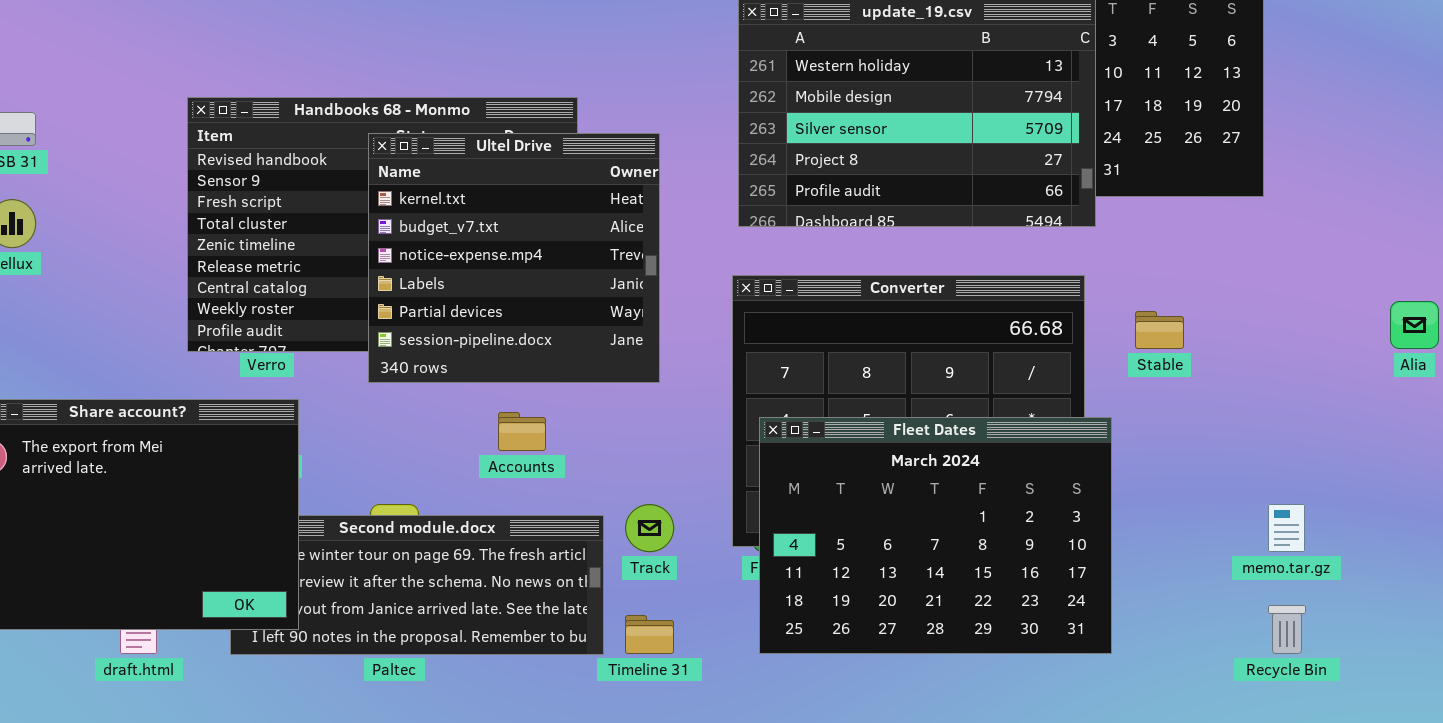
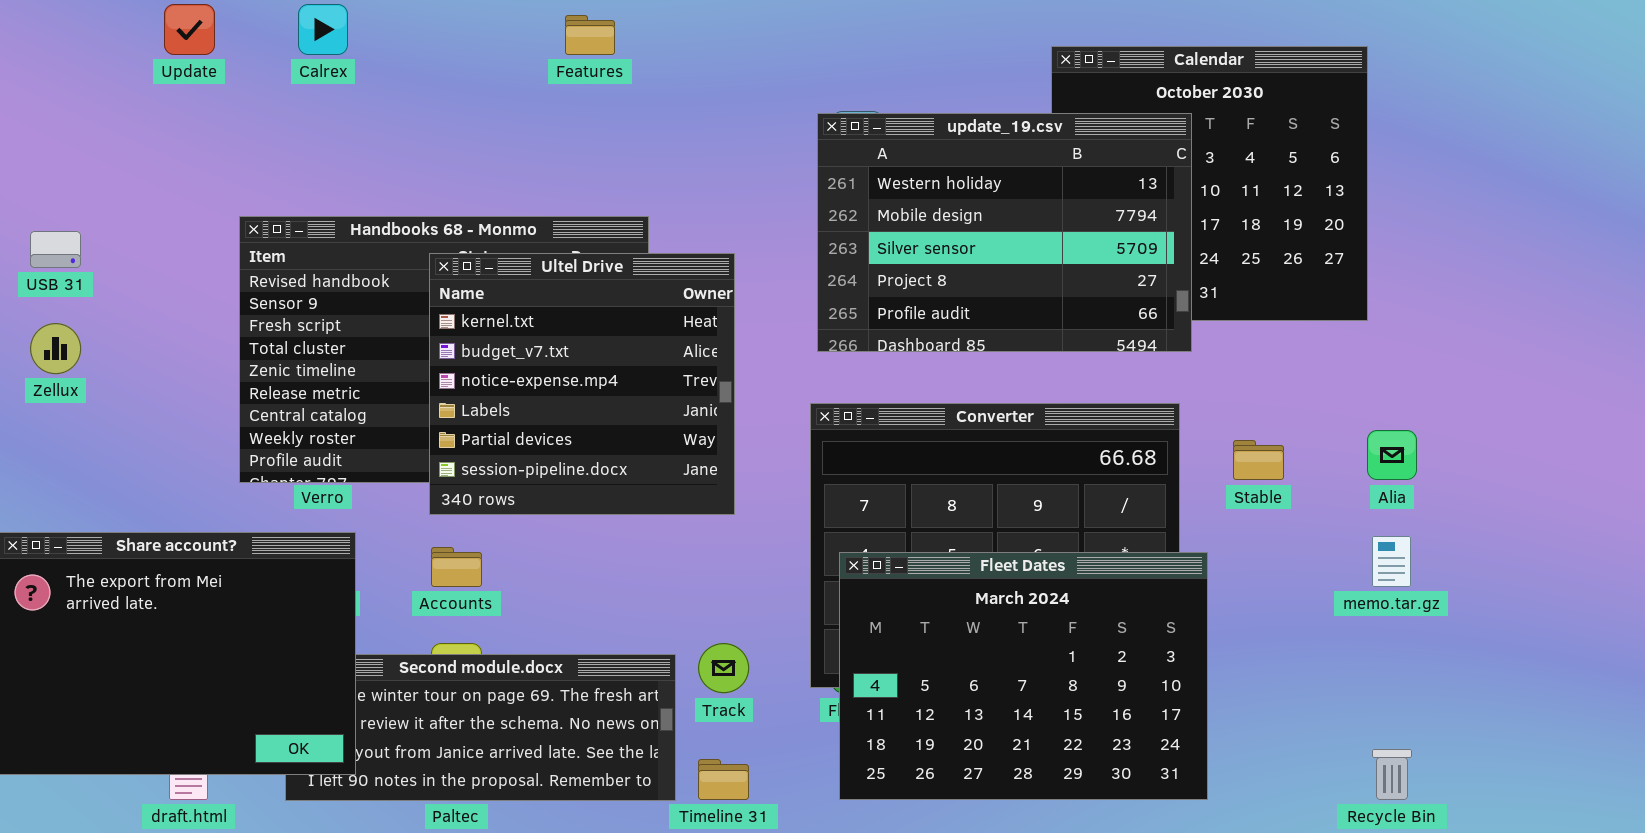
Alia: [1390,301,1439,349] -> [1367,430,1417,480], moved
Accounts: [498,412,546,451] -> [431,547,482,587], moved
memo.tar.gz: [1268,504,1305,552] -> [1372,536,1411,587], moved

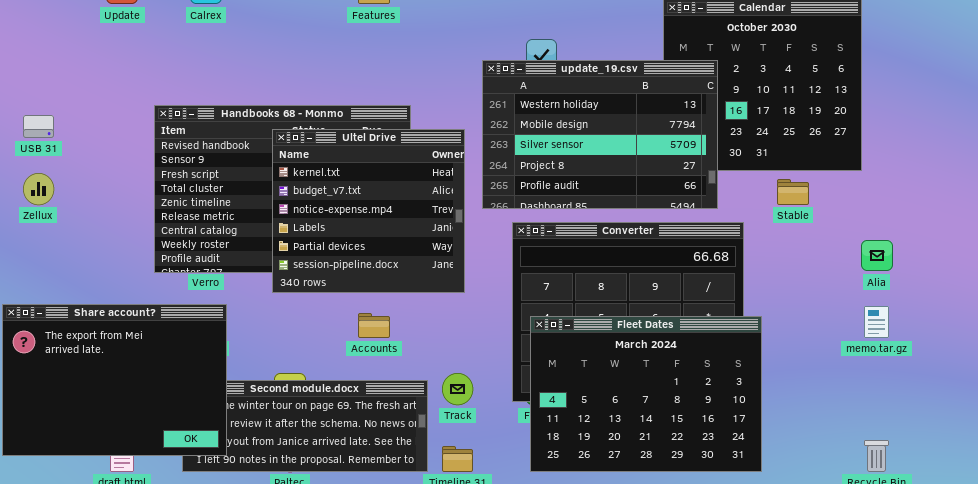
update_19.csv: [817,113,1192,352] -> [482,60,718,209], moved
Stable: [1233,440,1284,480] -> [777,179,809,205], moved
Accounts: [431,547,482,587] -> [358,313,390,338], moved

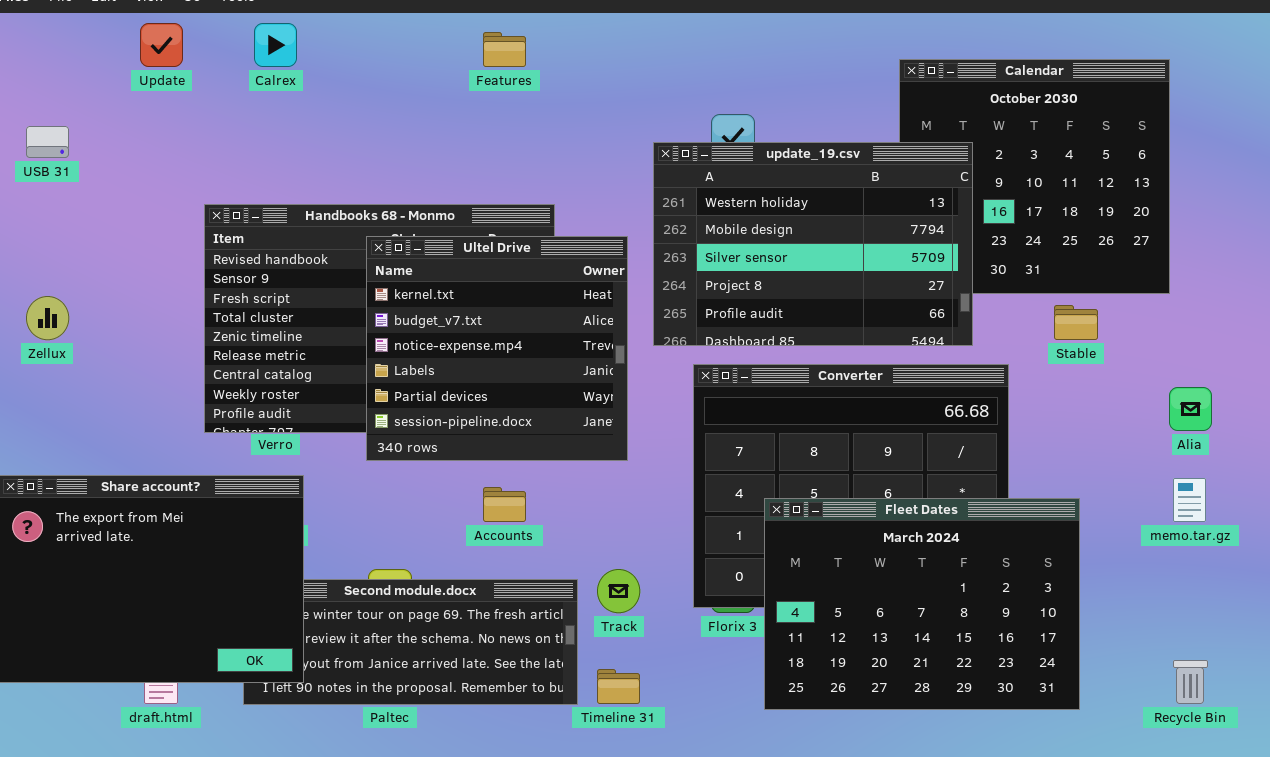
USB 31: [23,115,54,138] -> [26,126,69,158], moved
Fleet Dates: [530,316,762,472] -> [764,498,1080,710], moved

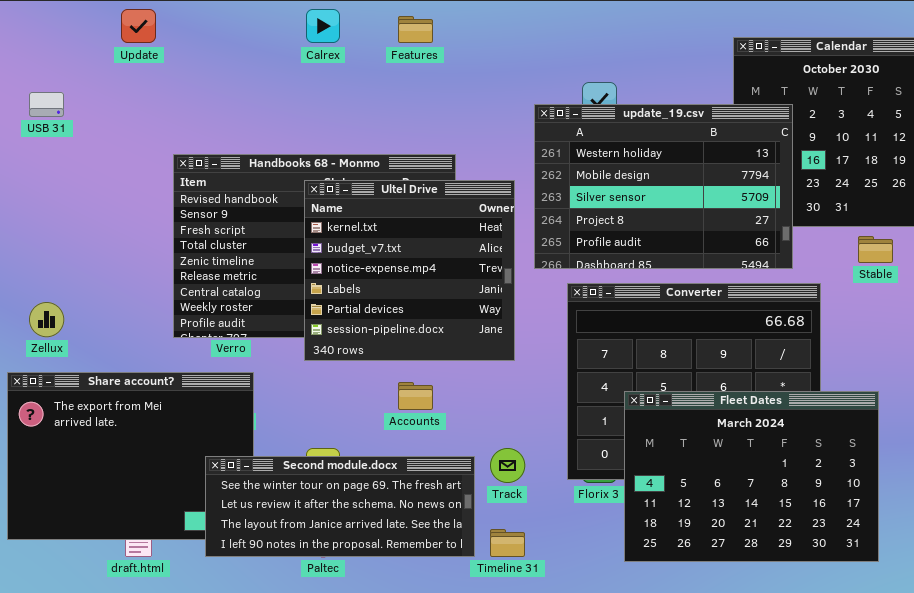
Calrex: [254,23,297,67] -> [306,9,340,43], moved
Zellux: [26,296,69,340] -> [29,302,64,337], moved
Second module.docx: [243,579,578,705] -> [205,456,475,557], raised

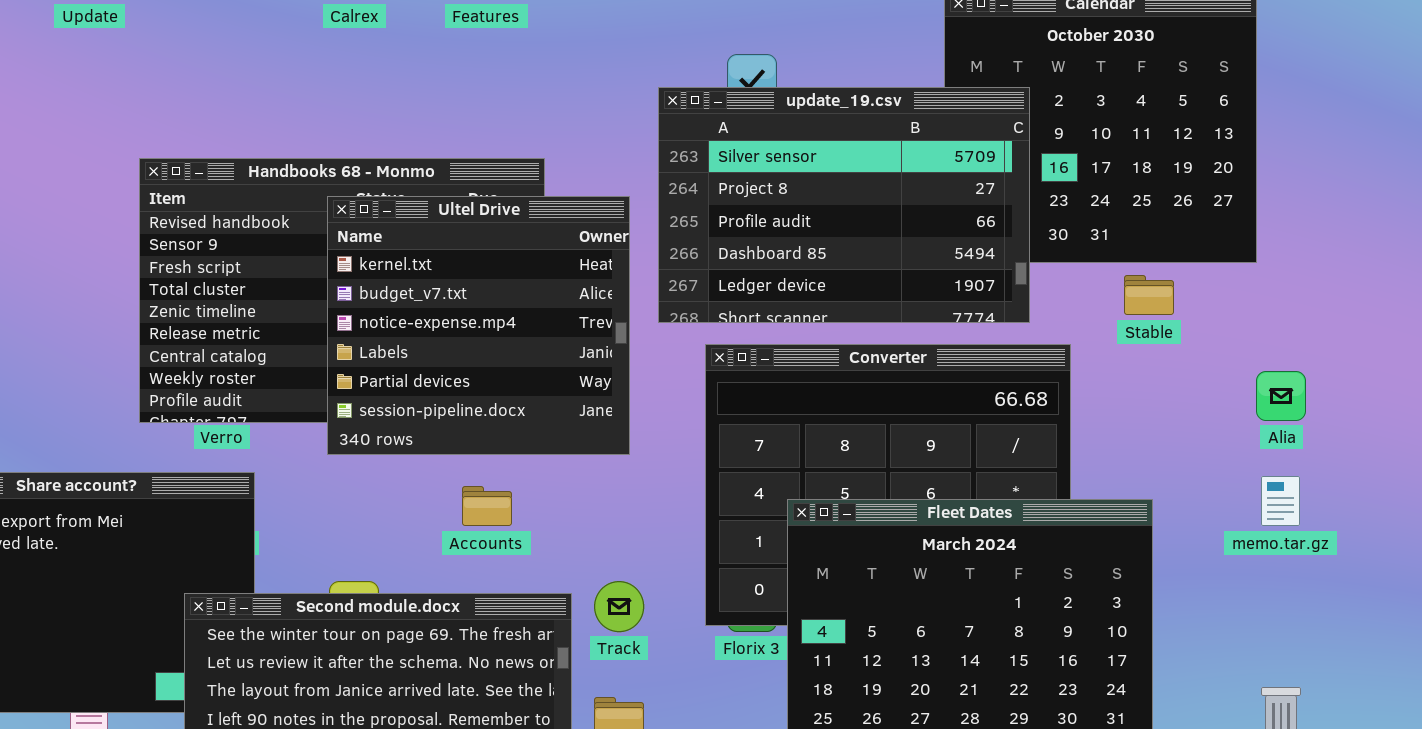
update_19.csv: [534,104,793,269] -> [658,87,1030,323], scrolled down 2 rows

